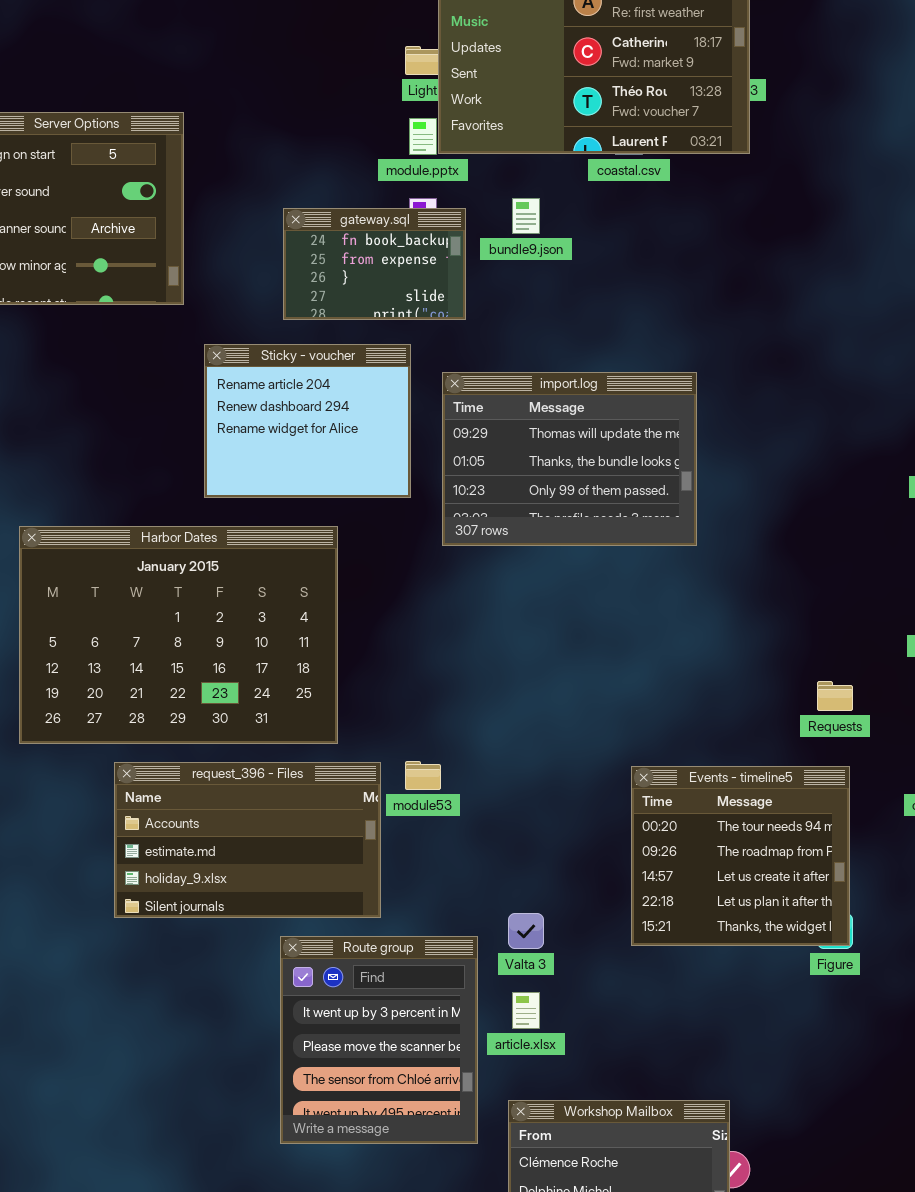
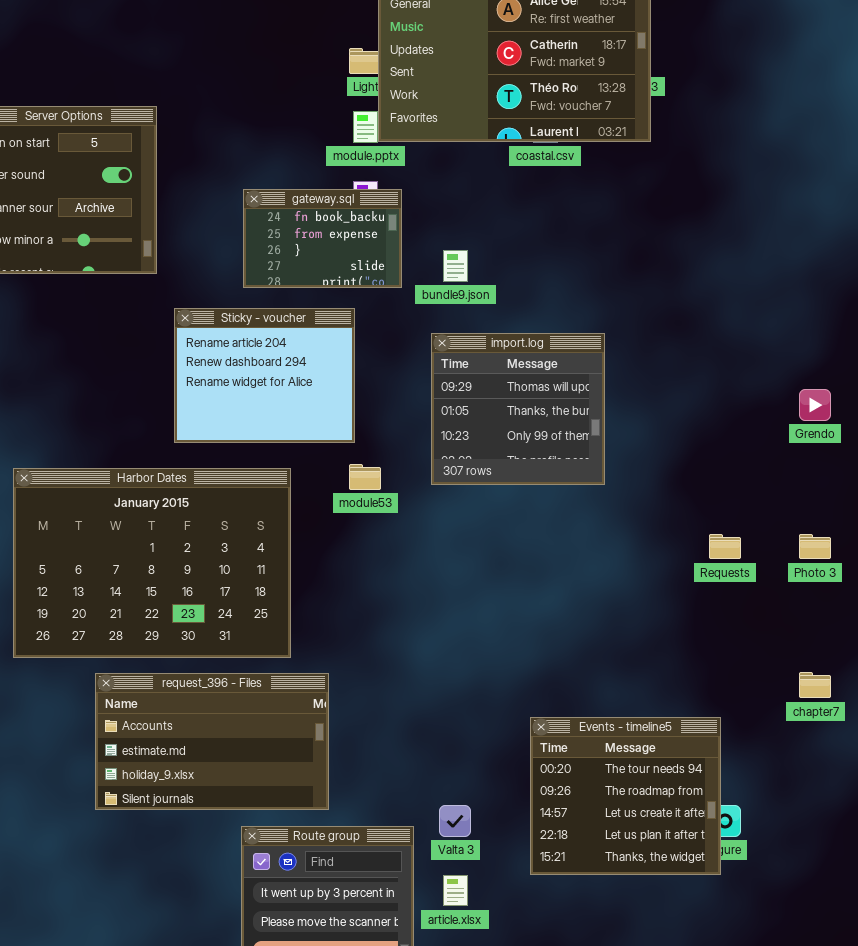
bundle9.json: [512,198,540,234] -> [443,250,468,282], moved
import.log: [442,372,697,546] -> [431,333,605,485], resized
Requests: [817,681,853,711] -> [709,534,741,559], moved
module53: [405,761,441,790] -> [349,464,381,490], moved
Events - timeline5: [631,766,850,946] -> [530,717,721,875], moved

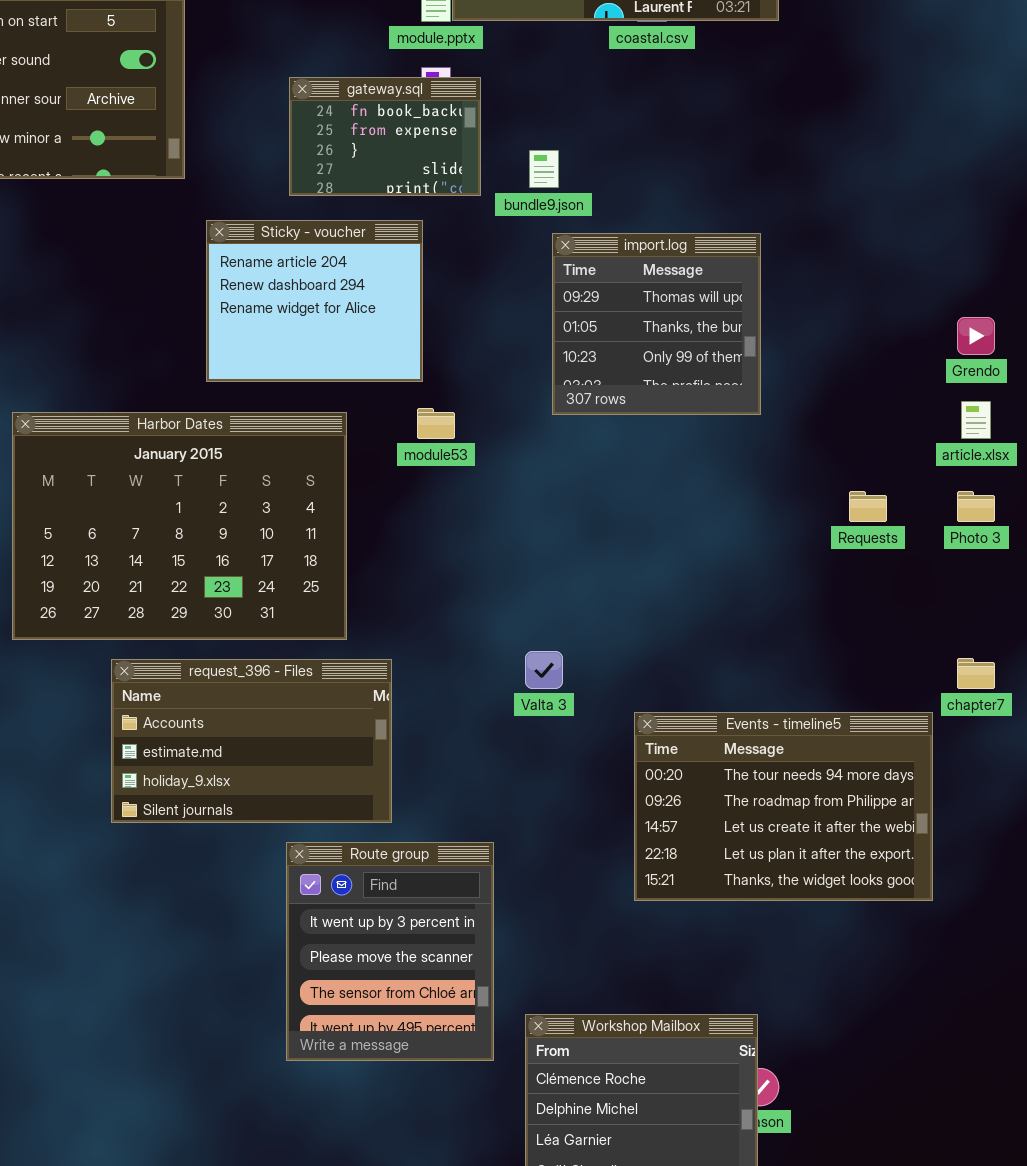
import.log: [431,333,605,485] -> [552,233,761,415], moved
Events - timeline5: [530,717,721,875] -> [634,712,933,901], resized
Valta 3: [439,805,471,837] -> [525,651,563,689], moved
article.xlsx: [443,875,468,906] -> [961,401,991,439], moved

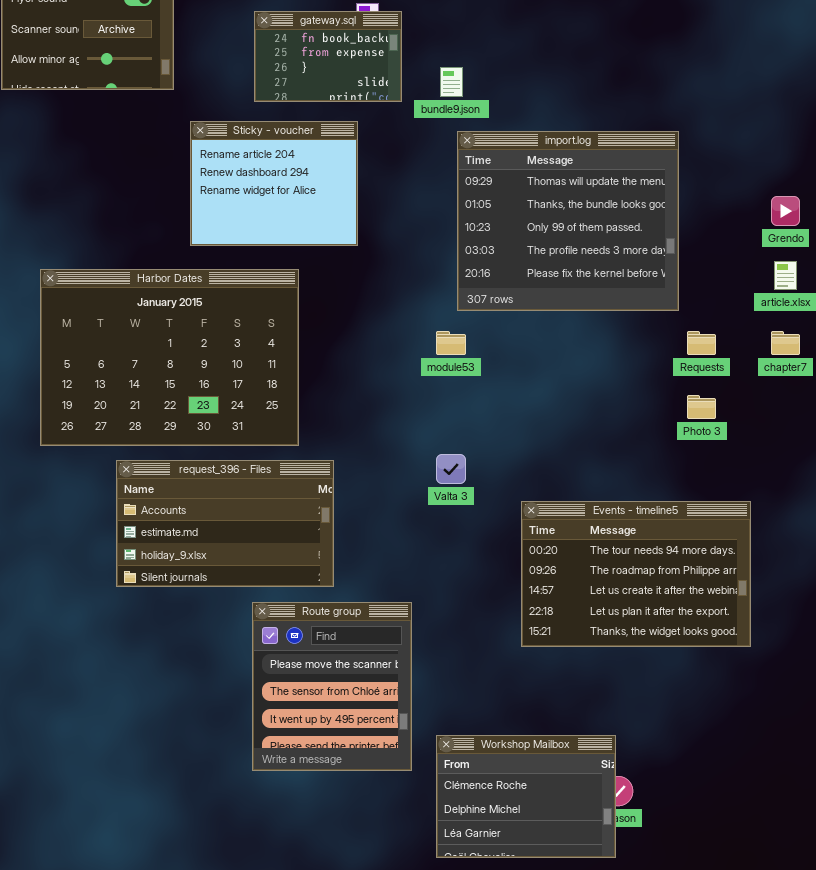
import.log: [552,233,761,415] -> [457,131,679,311], resized
module53: [417,408,455,439] -> [436,331,466,355], moved
Photo 3: [957,491,995,522] -> [687,395,716,419], moved
chapter7: [957,658,995,689] -> [771,331,800,355], moved
Route group: [286,842,494,1061] -> [252,602,412,771], scrolled down 1 row

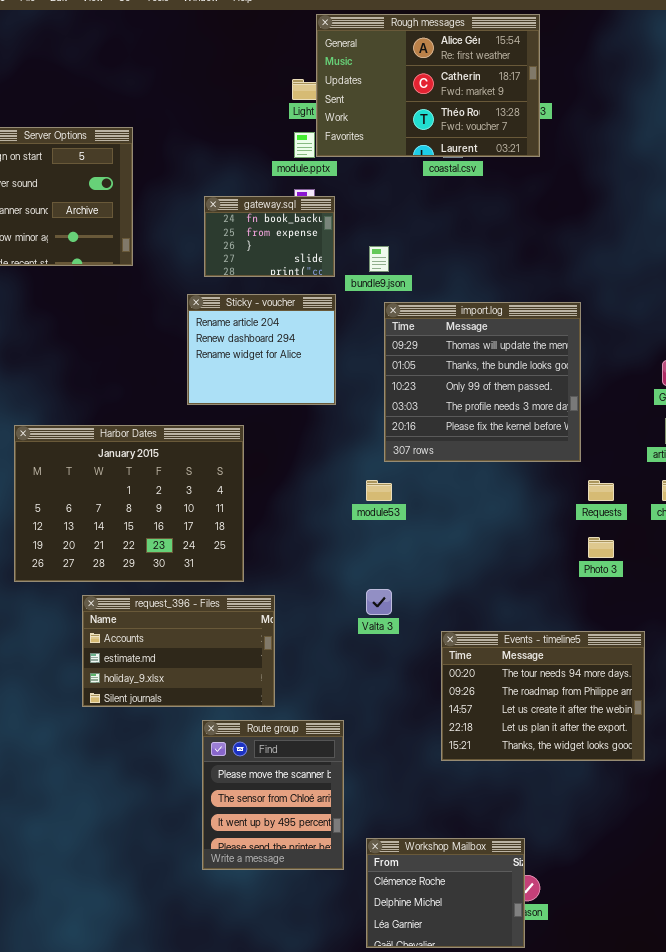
Sticky - voucher: [190,121,358,246] -> [187,294,336,405], moved

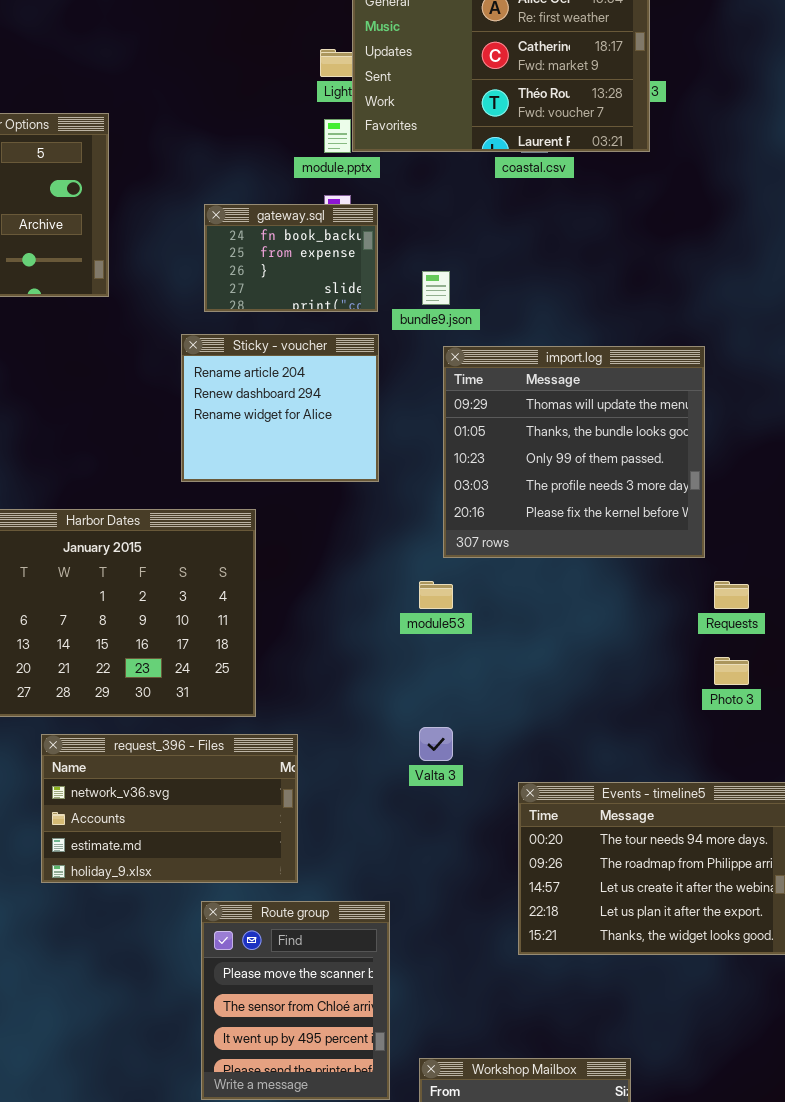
request_396 - Files: [82,595,275,707] -> [41,734,298,883], scrolled up 1 row

